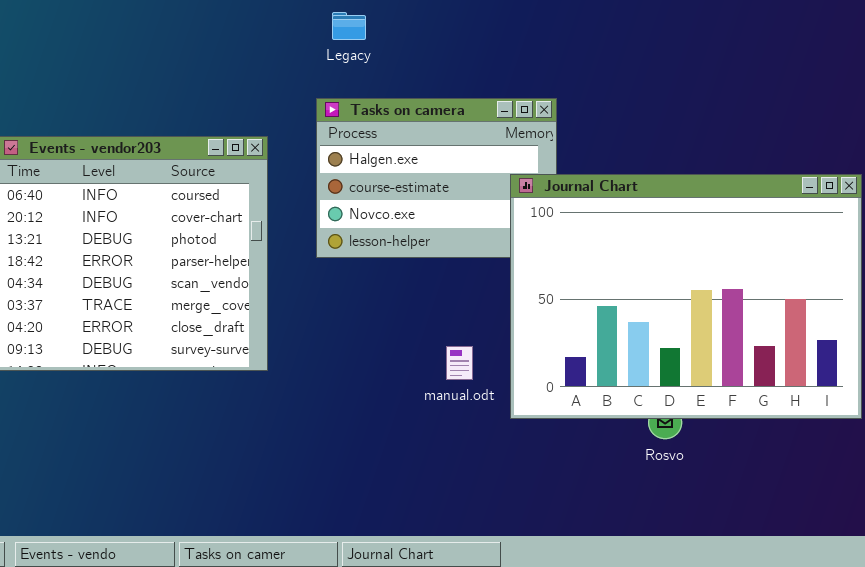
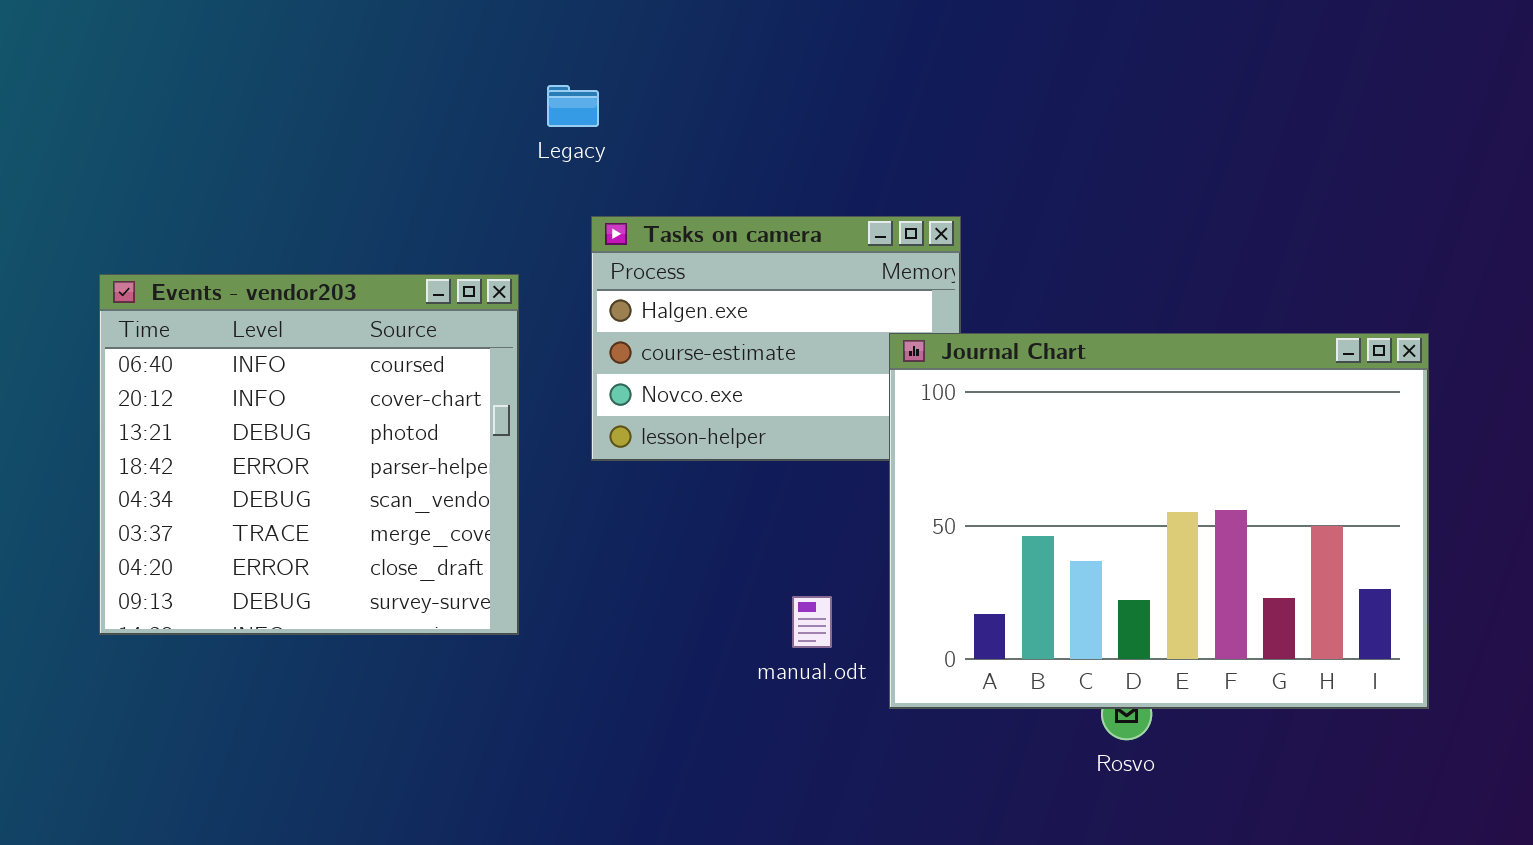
Legacy: [332,12,366,40] -> [547,85,599,127], moved

